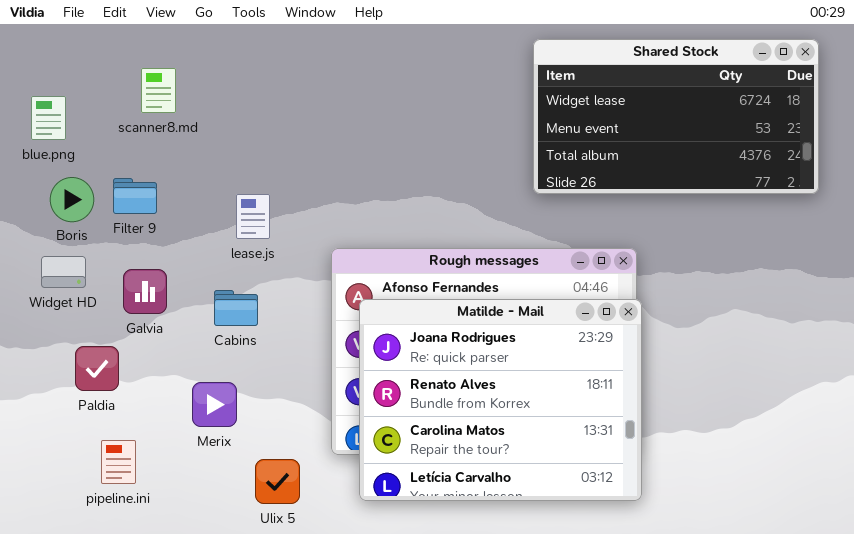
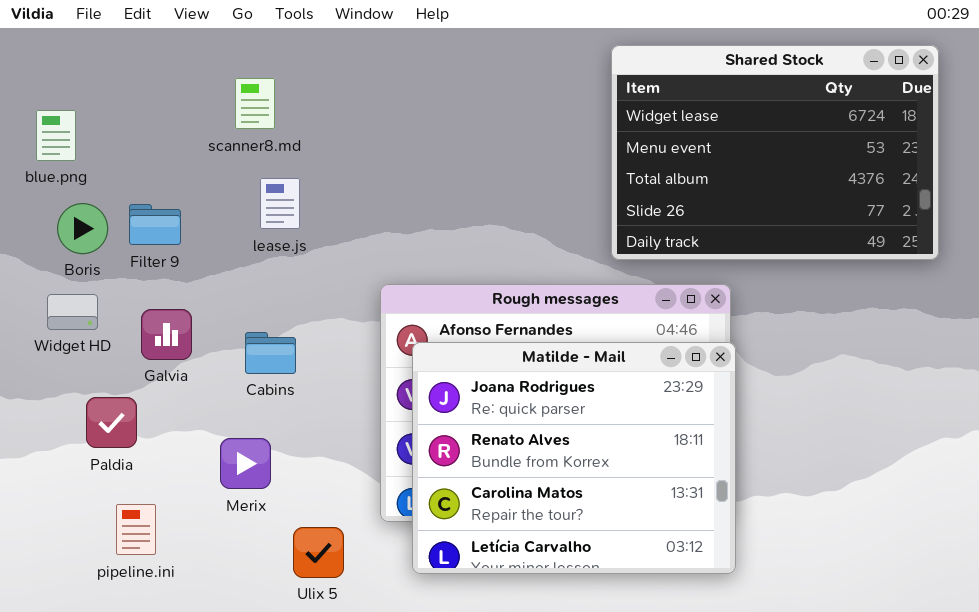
Shared Stock: [533,39,819,194] -> [611,45,939,260], resized
scanner8.md: [141,68,176,113] -> [235,78,275,129], moved
lease.js: [236,194,270,239] -> [260,178,300,229], moved

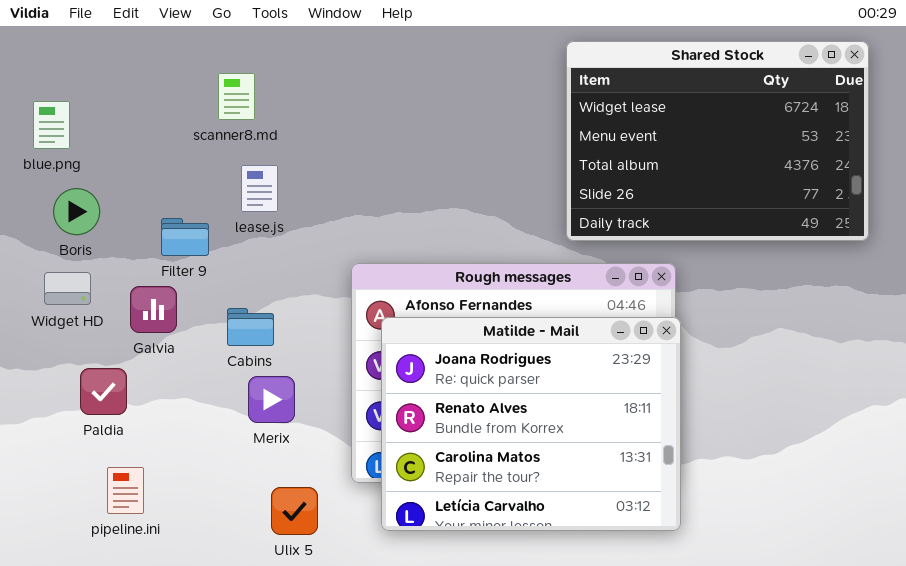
Filter 9: [129,204,181,245] -> [161,218,209,256], moved
Merix: [220,438,271,489] -> [248,376,295,423], moved

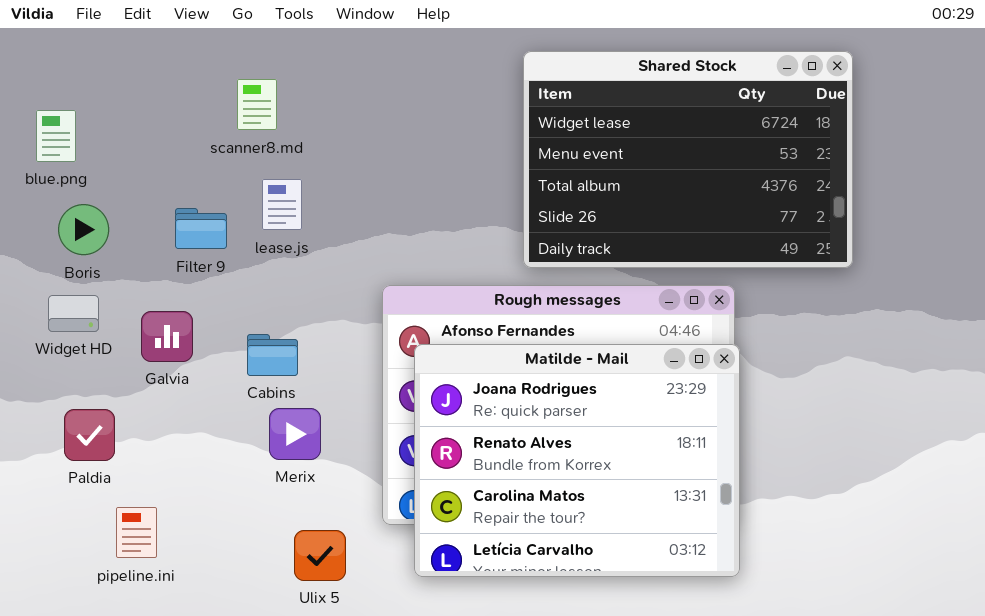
Shared Stock: [566,41,869,241] -> [523,51,853,268], moved
Filter 9: [161,218,209,256] -> [175,208,227,249], moved
Paldia: [80,368,127,415] -> [64,409,115,461], moved

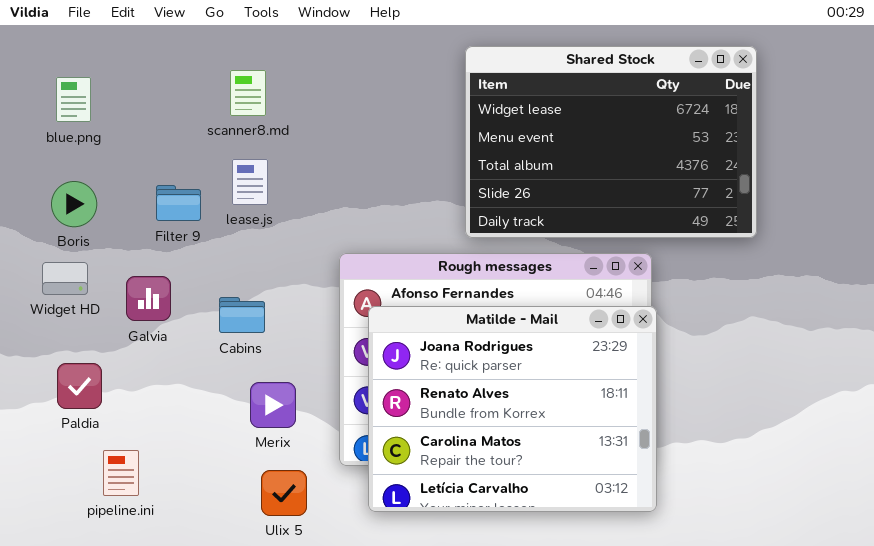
scanner8.md: [237,79,277,130] -> [230,70,266,116], moved
blue.png: [36,110,76,162] -> [56,77,91,122], moved
Merix: [269,408,321,460] -> [250,382,296,428], moved

